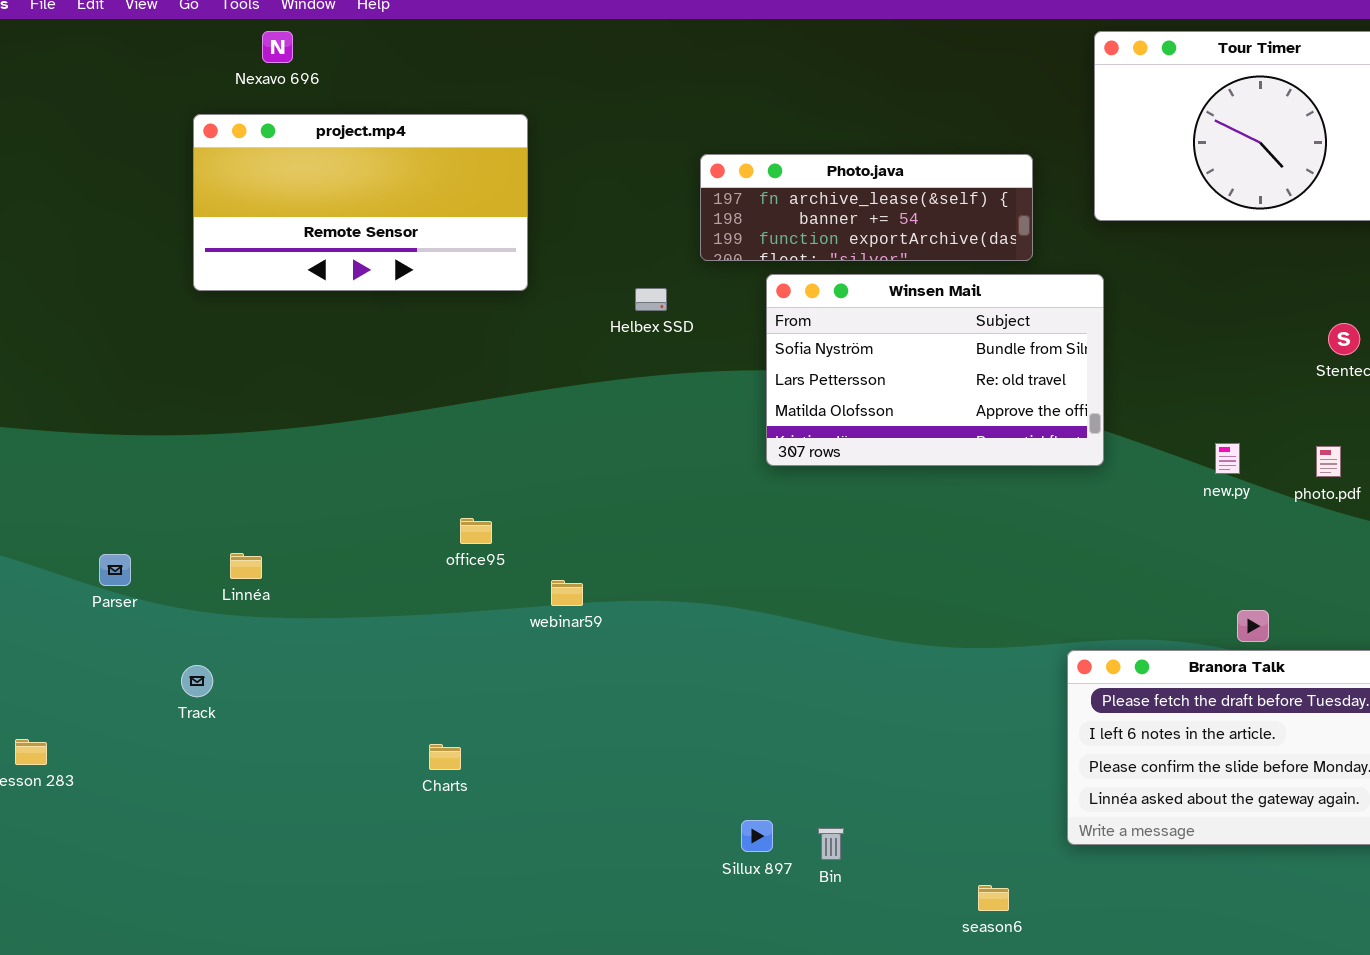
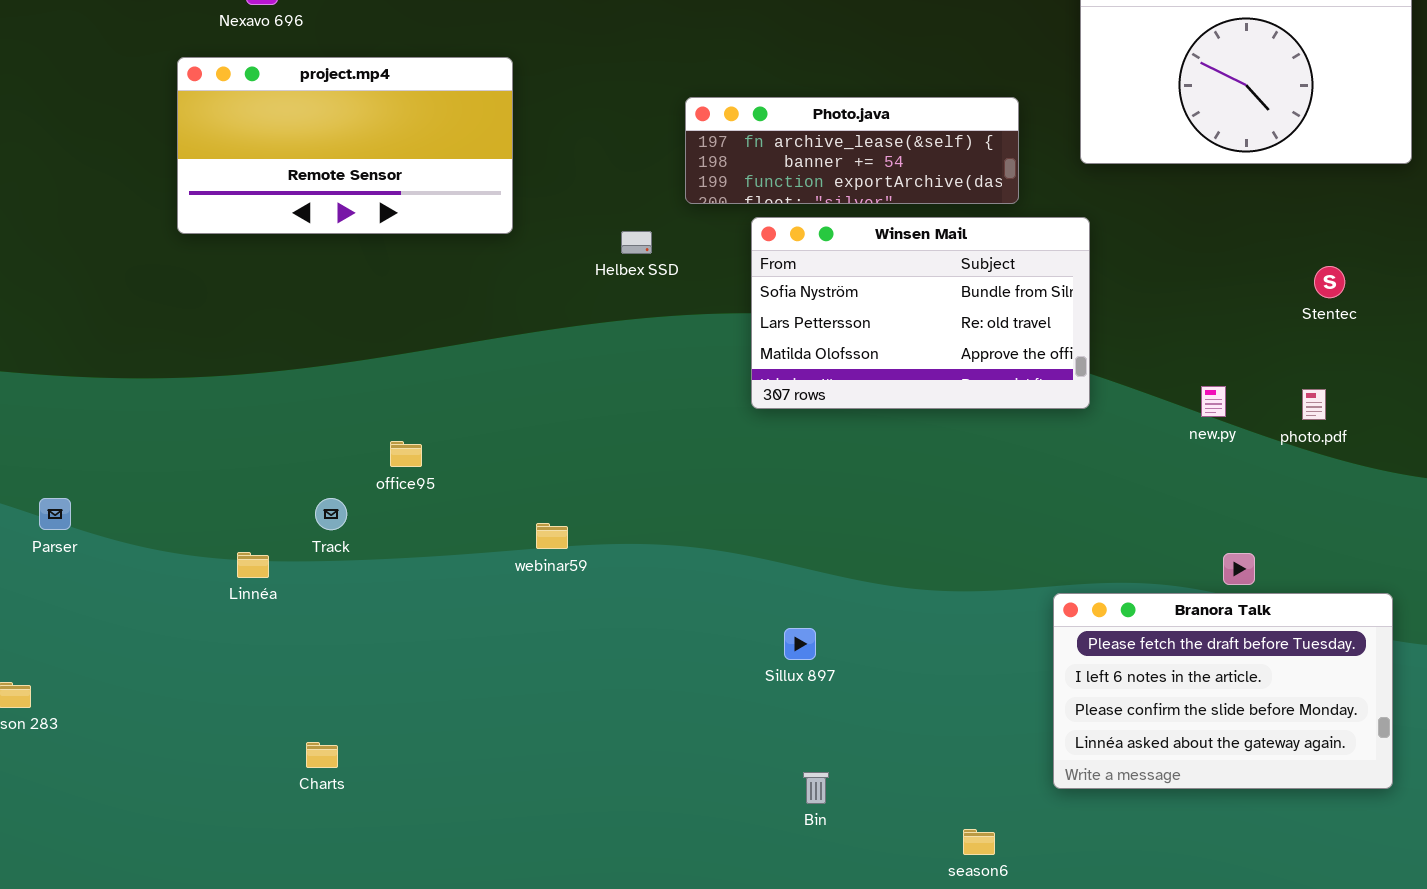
office95: [460,518,492,544] -> [390,441,422,467], moved
Linnéa: [230,553,262,579] -> [237,552,269,578], moved
Parser: [99,554,131,586] -> [39,498,71,530], moved
Track: [181,665,213,697] -> [315,498,347,530], moved
Charts: [429,744,461,770] -> [306,742,338,768], moved
Sillux 897: [741,820,773,852] -> [784,628,816,660], moved

